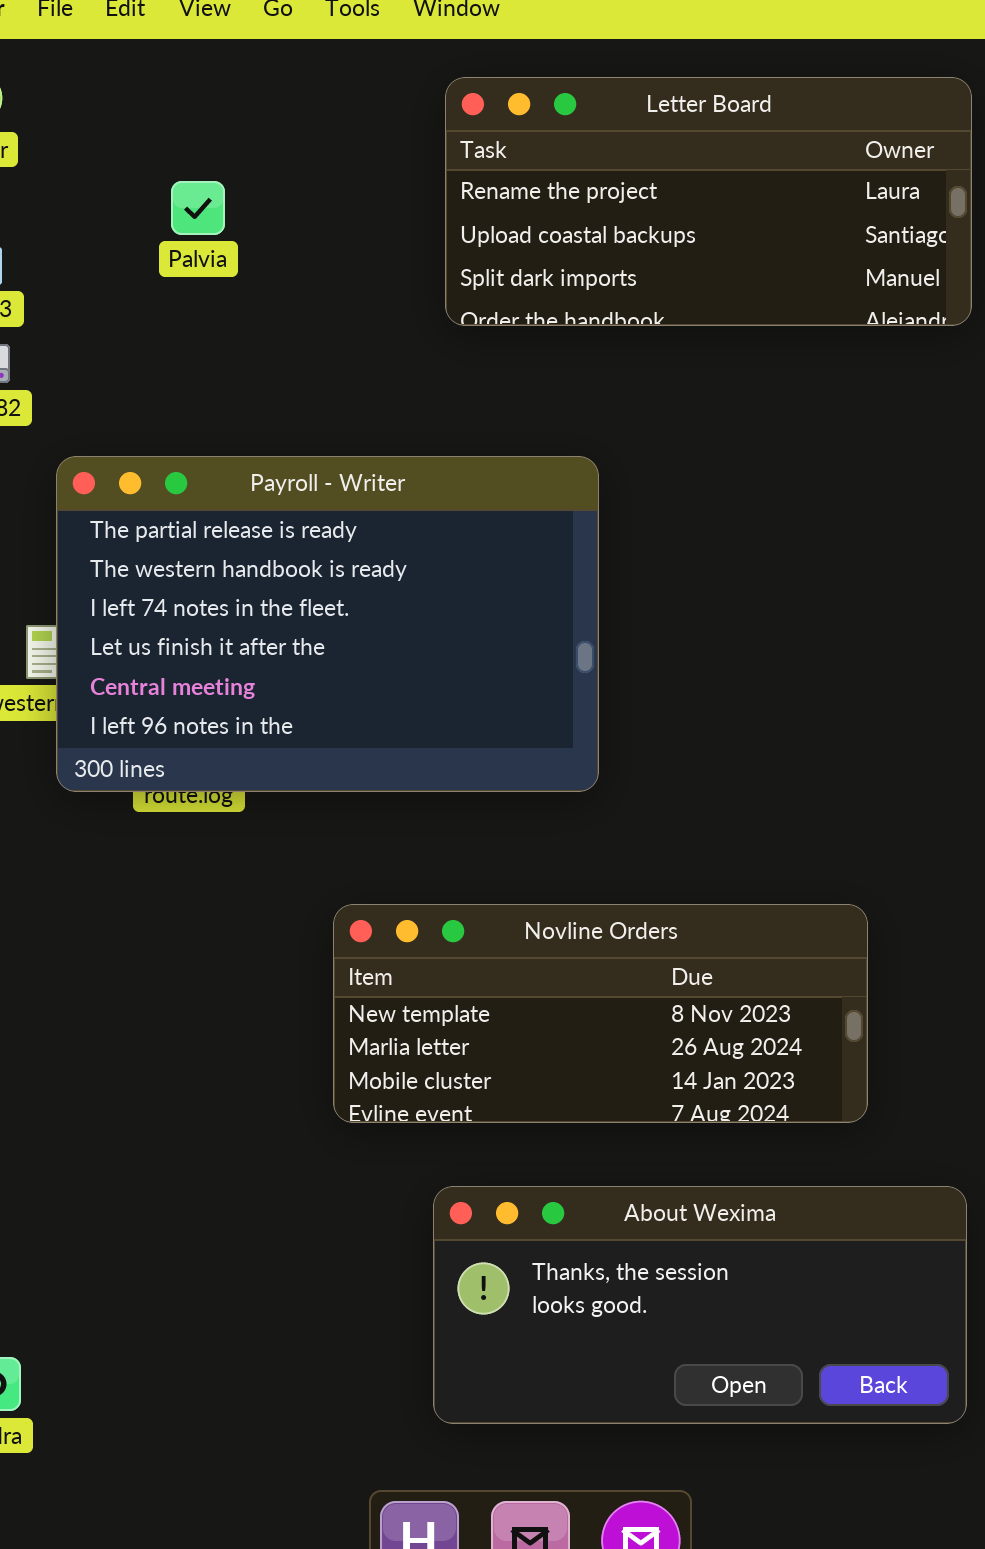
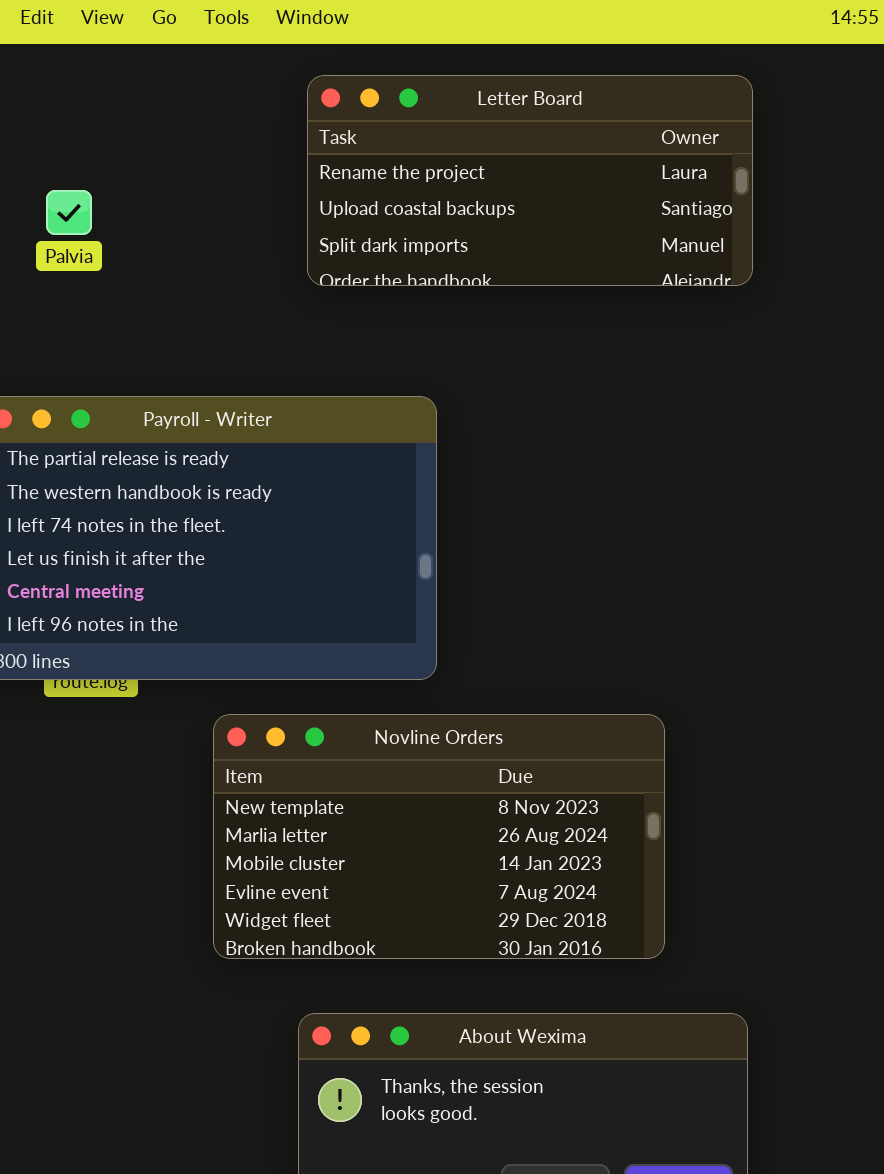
Palvia: [171,181,225,235] -> [46,190,92,235], moved
Novline Orders: [333,904,868,1123] -> [213,714,665,959], resized

